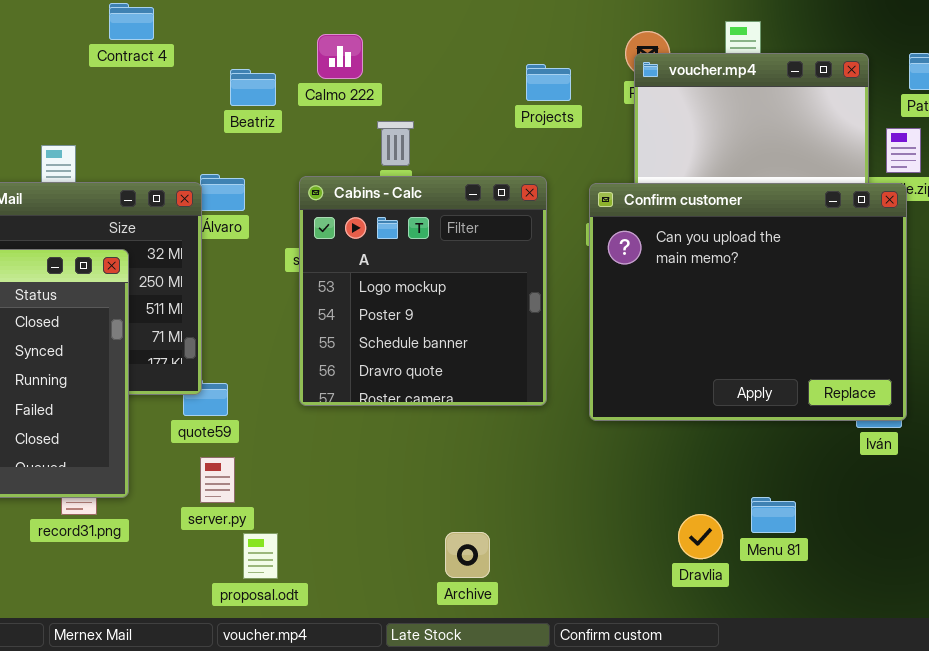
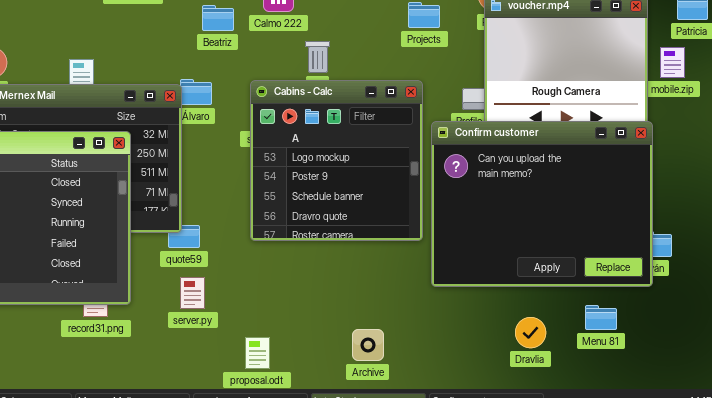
Confirm customer: [589,183,907,421] -> [431,121,653,287], moved
Menu 81: [751,497,796,533] -> [585,305,617,330], moved
proposal.odt: [243,533,278,579] -> [245,337,270,369], moved

